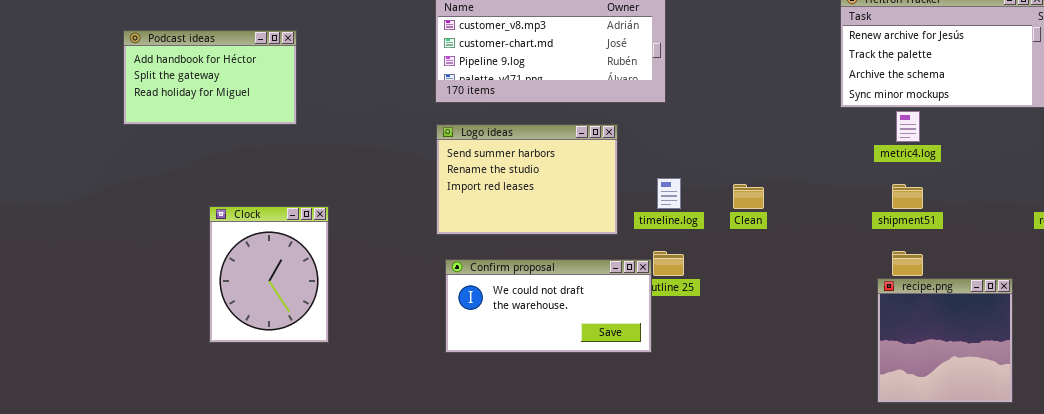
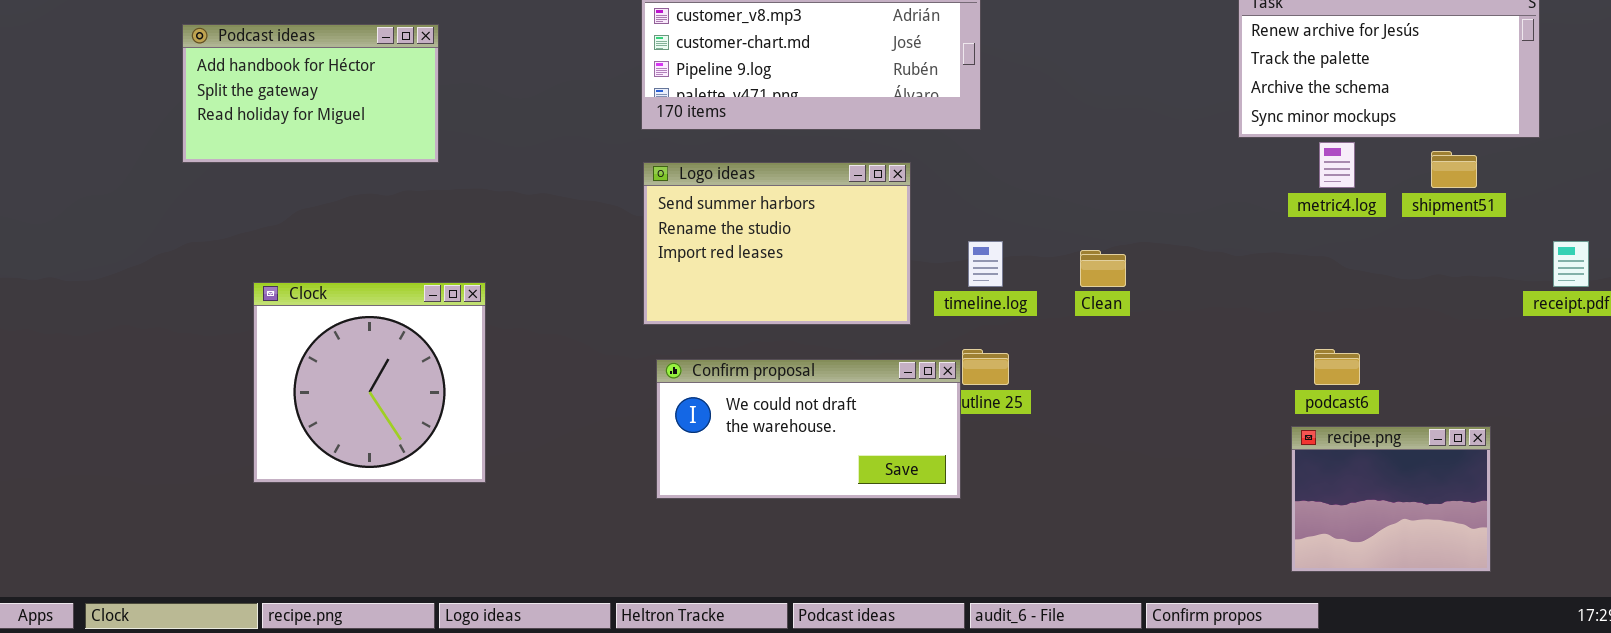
shipment51: [892,184,923,209] -> [1431,151,1477,188], moved
Clock: [209,206,329,343] -> [253,282,486,483], resized
recipe.png: [877,278,1013,403] -> [1291,426,1491,572], resized

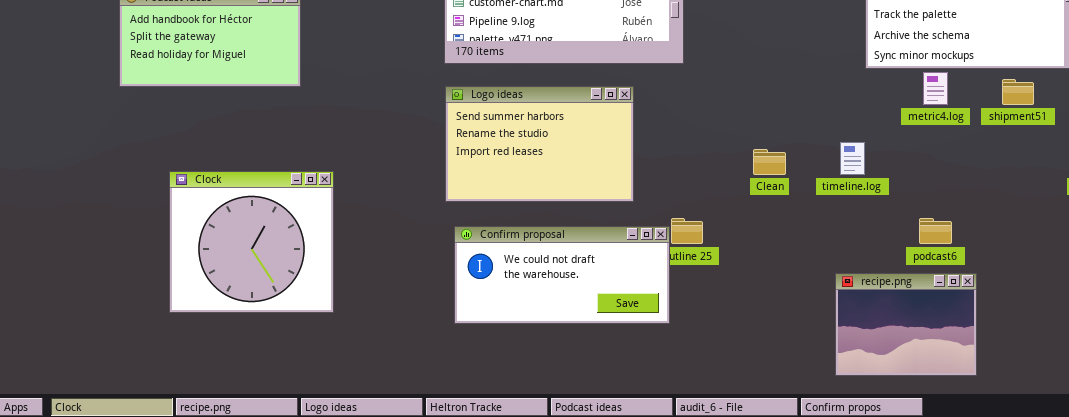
timeline.log: [968,241,1003,287] -> [840,142,865,175], moved
recipe.png: [1291,426,1491,572] -> [835,273,977,376], moved

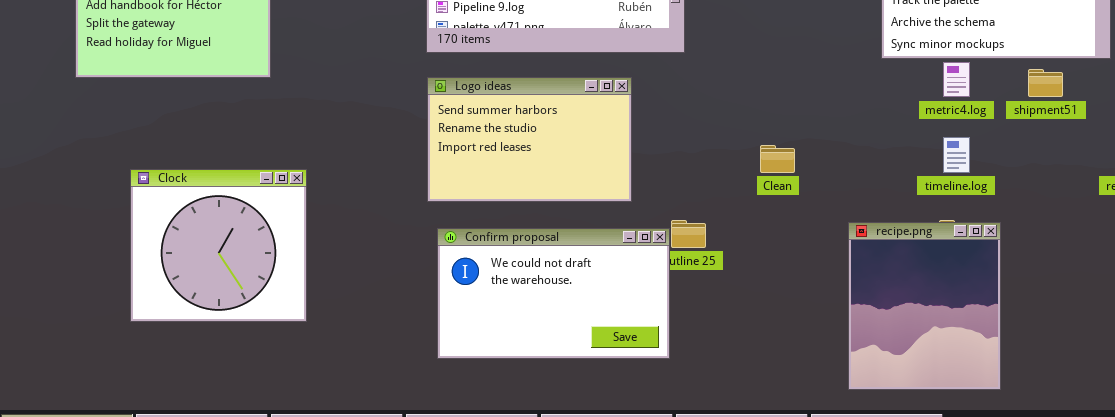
timeline.log: [840,142,865,175] -> [943,137,970,173], moved
Confirm proposal: [454,226,670,324] -> [437,228,670,359], resized
recipe.png: [835,273,977,376] -> [848,222,1001,390], resized

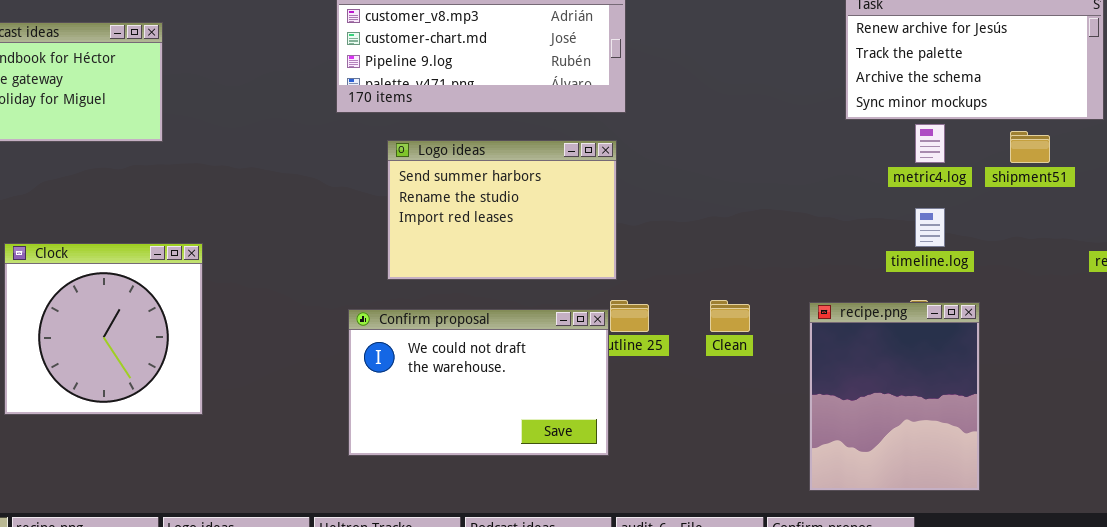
Logo ideas: [427,77,632,202] -> [387,140,617,280], moved
Clean: [760,145,795,173] -> [710,300,750,332], moved

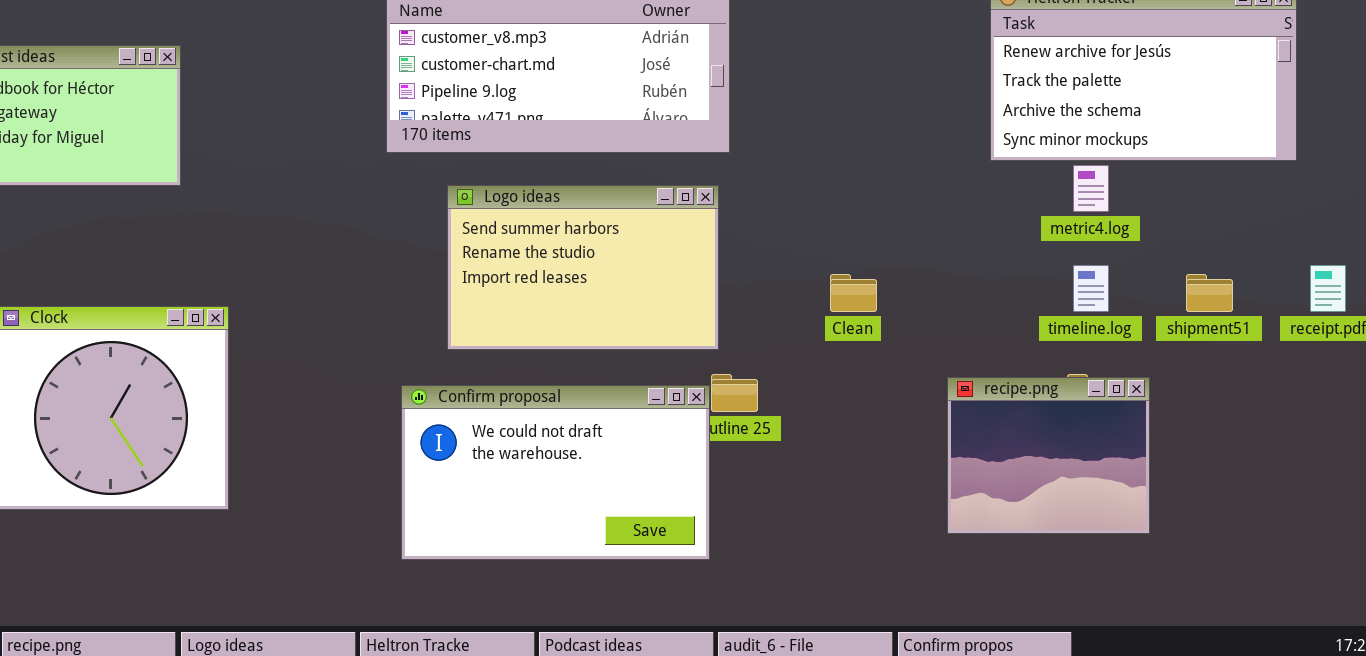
shipment51: [1010,131,1050,163] -> [1186,274,1233,312], moved
Clean: [710,300,750,332] -> [830,274,877,312], moved
recipe.png: [809,302,980,491] -> [947,377,1150,534], resized

